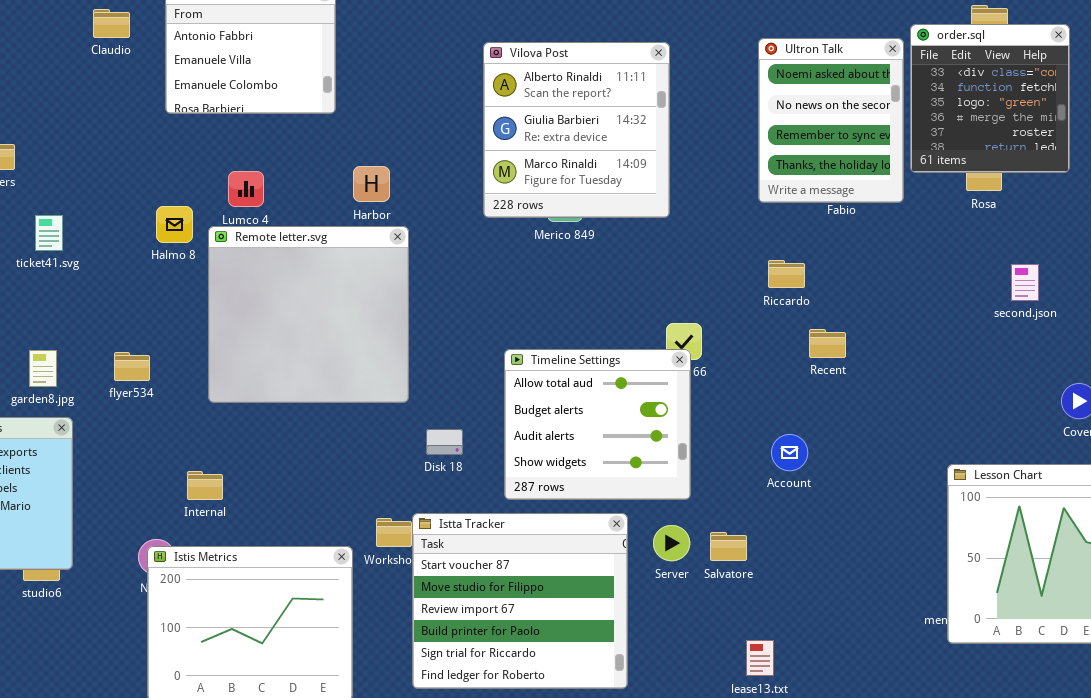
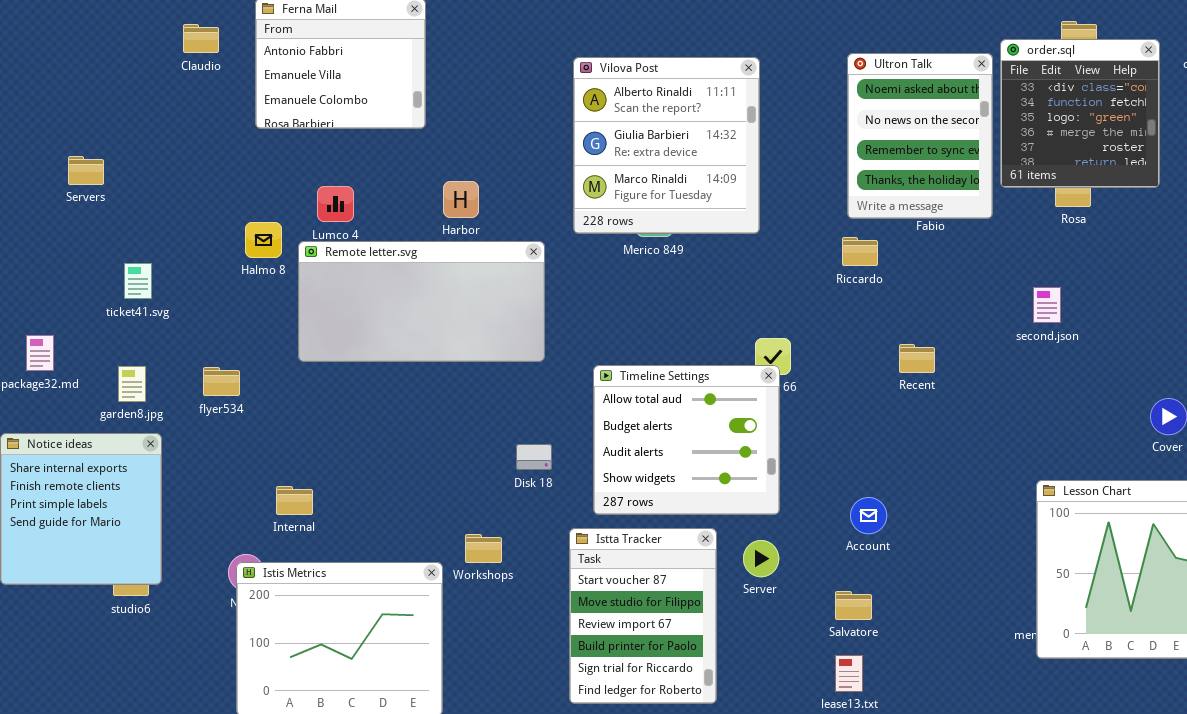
ticket41.svg: [35,215,63,251] -> [124,263,152,299], moved
Remote letter.svg: [208,226,409,403] -> [298,241,545,362], resized
Riccardo: [768,260,805,288] -> [842,237,878,266], moved
second.json: [1011,264,1039,301] -> [1033,287,1061,323], moved
Account: [771,434,808,471] -> [850,497,887,534], moved
Istta Tracker: [412,513,628,689] -> [569,528,717,704], resized
Salvatore: [710,532,747,561] -> [835,591,872,620], moved

